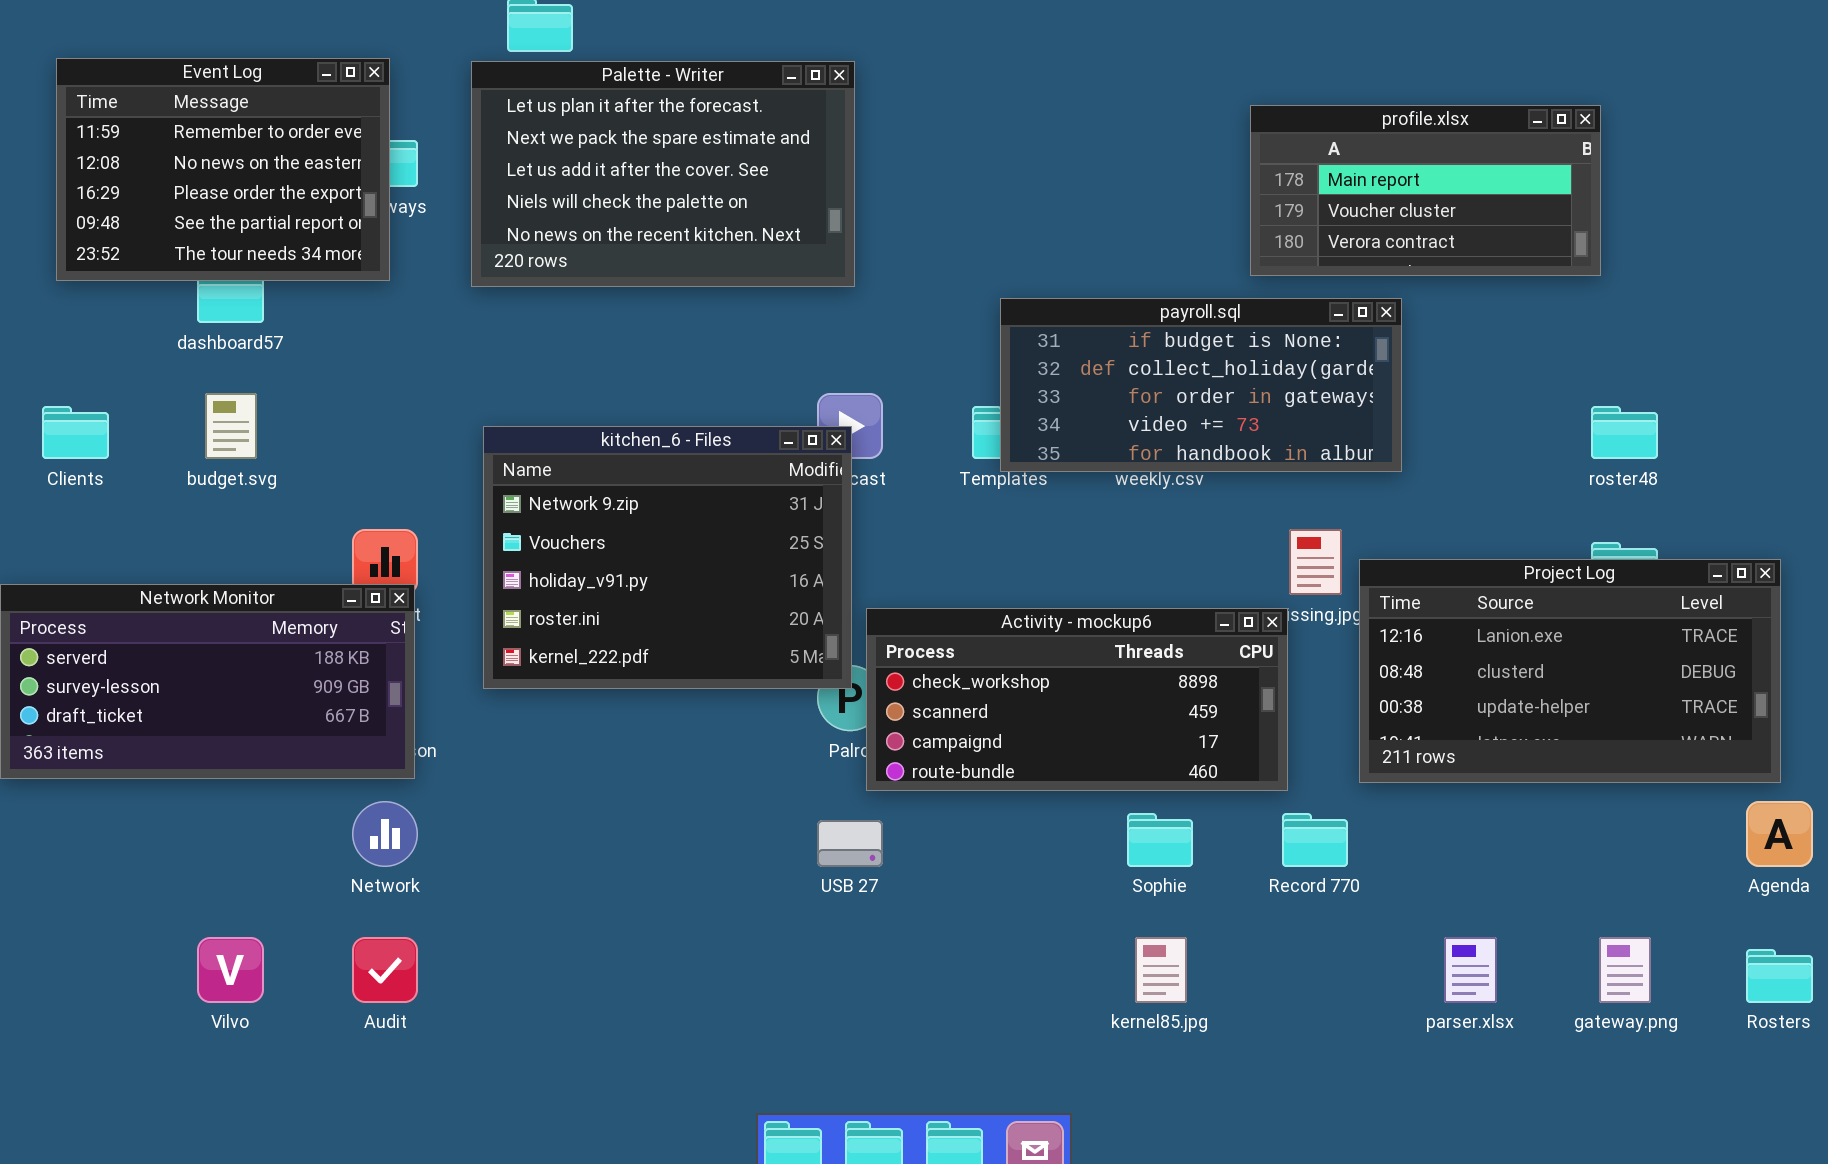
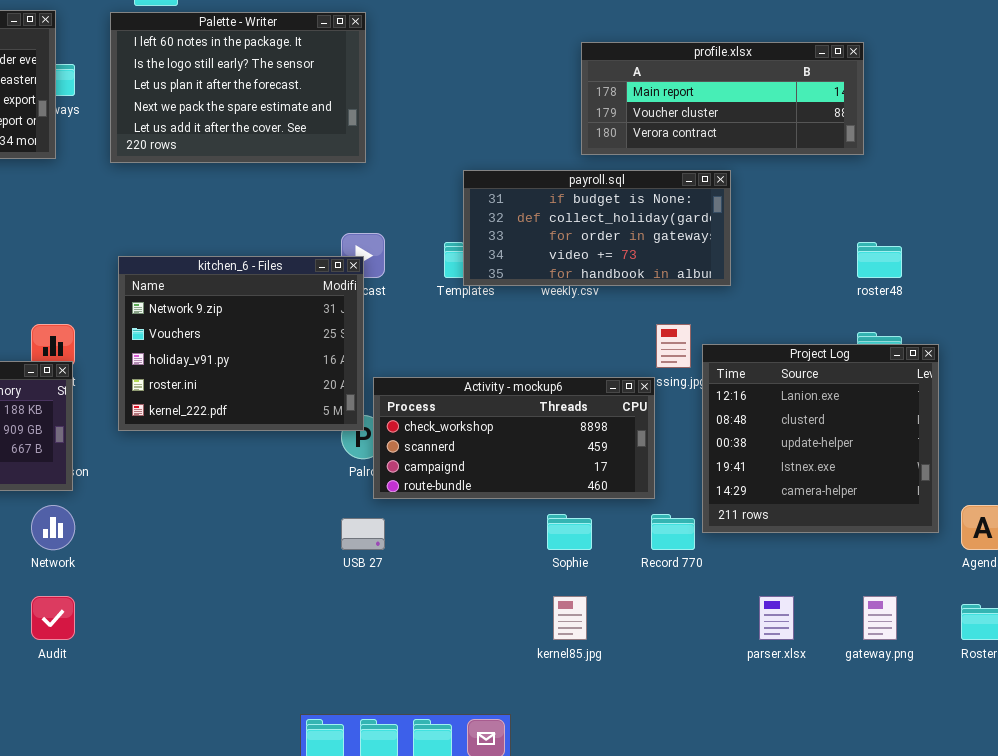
Palette - Writer: [471,61,855,287] -> [110,12,366,163], scrolled up 2 rows
profile.xlsx: [1250,105,1601,276] -> [581,42,864,155], resized
Project Log: [1359,559,1781,783] -> [702,344,939,533], resized

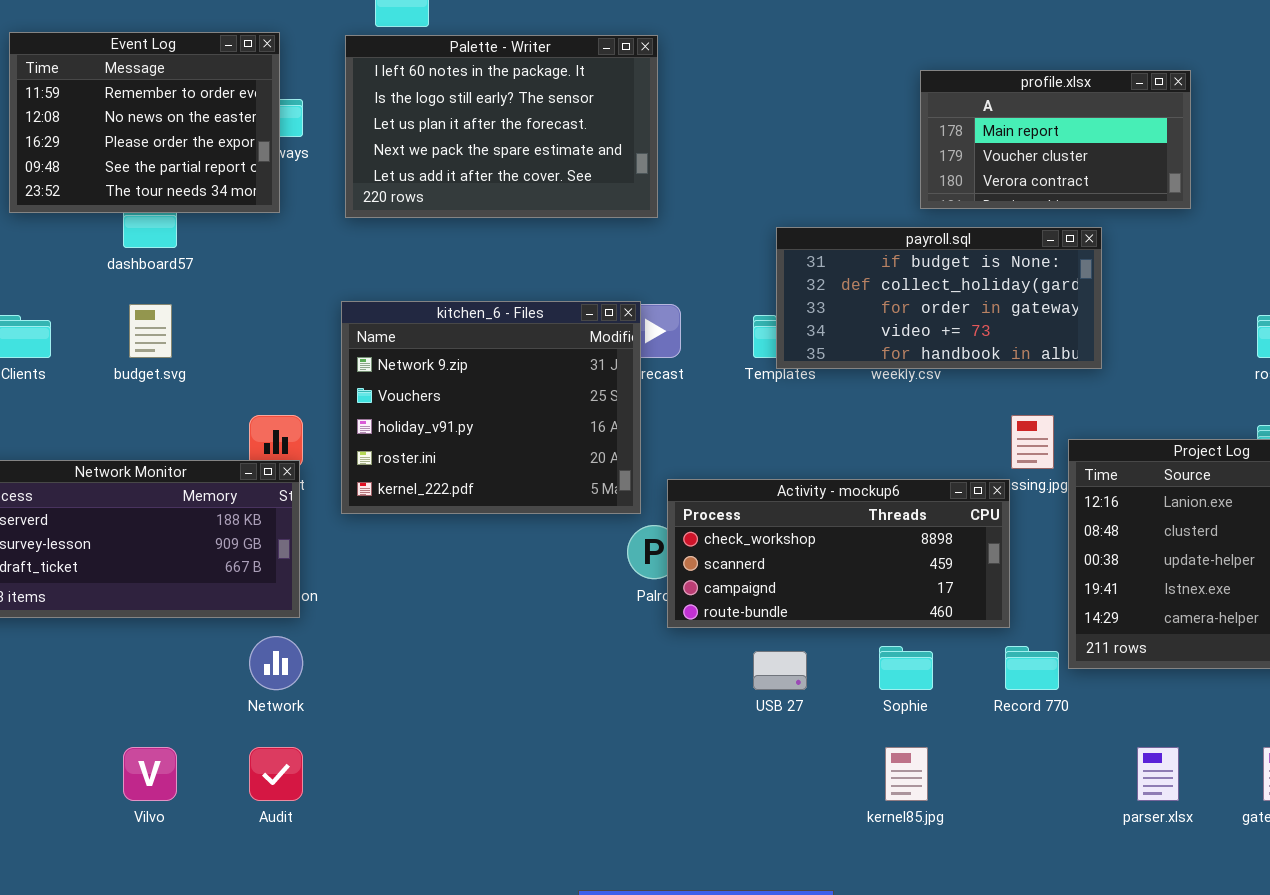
profile.xlsx: [581,42,864,155] -> [920,70,1191,209], resized
kitchen_6 - Files: [118,256,364,431] -> [341,301,641,514], moved
USB 27: [341,518,385,550] -> [753,651,807,690], moved

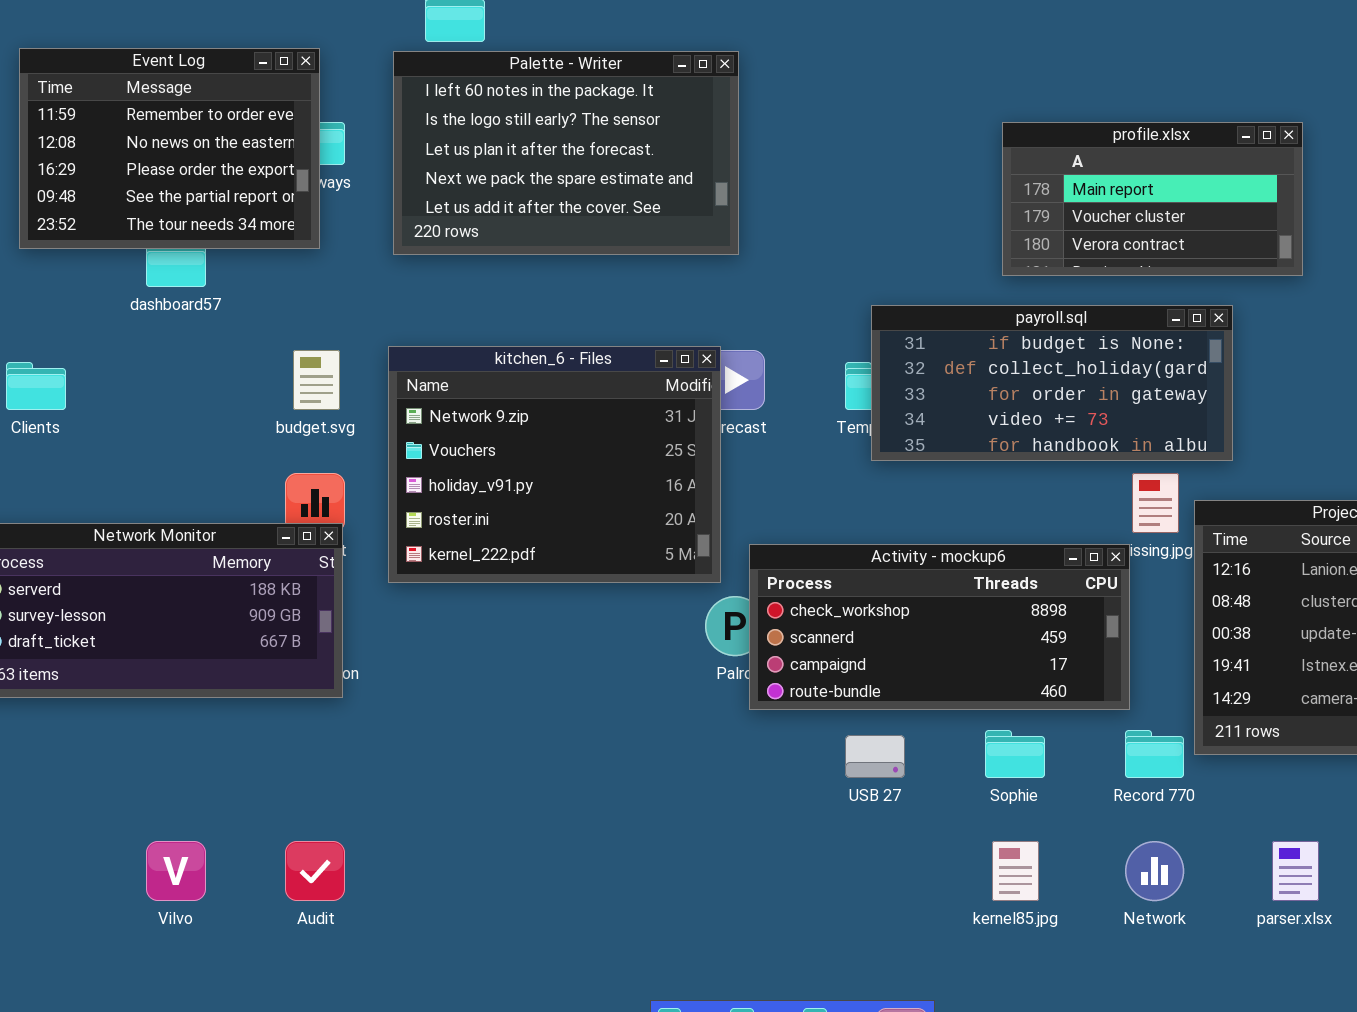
profile.xlsx: [920,70,1191,209] -> [1002,122,1303,276], moved
payroll.sql: [776,227,1102,369] -> [871,305,1233,461], moved
budget.svg: [129,304,172,358] -> [293,350,340,410], moved
Network: [249,636,303,690] -> [1125,841,1184,901], moved

